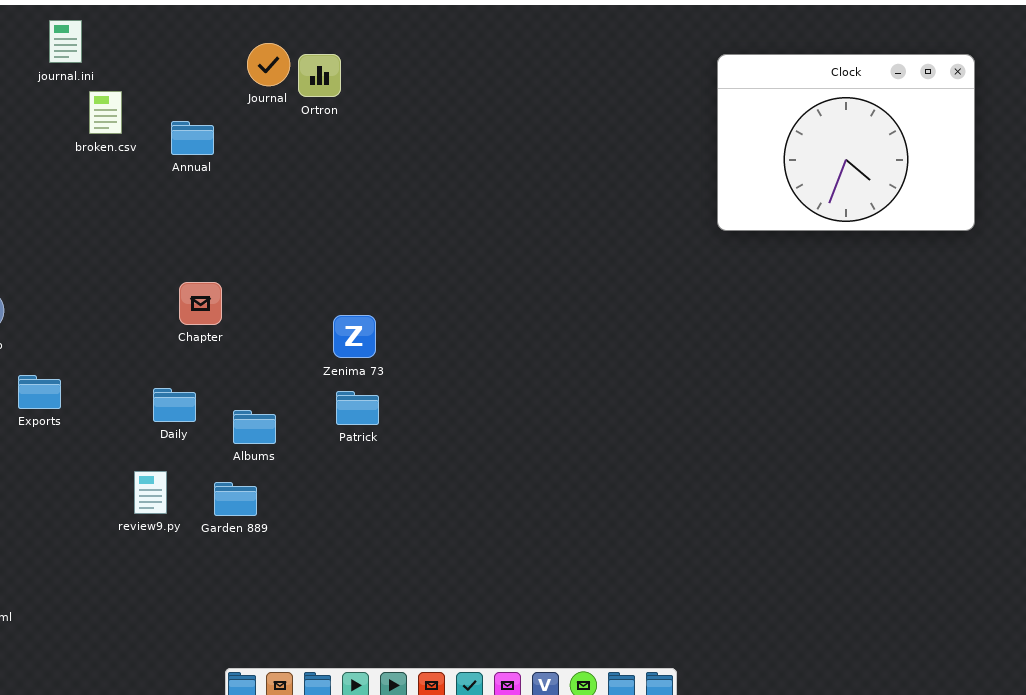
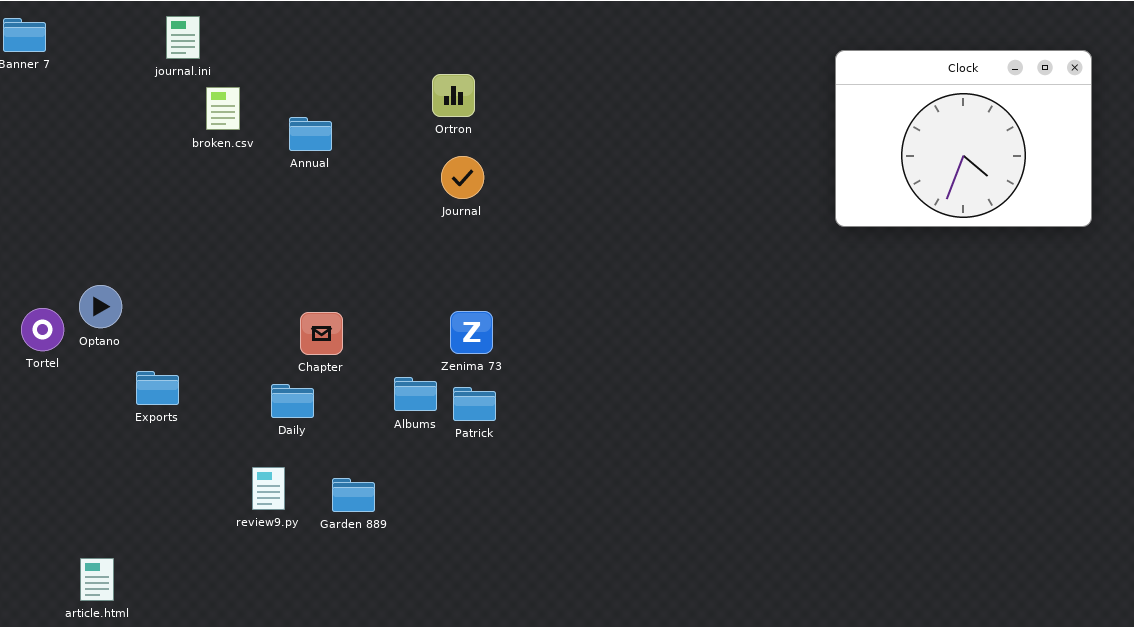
Journal: [247,43,290,86] -> [441,156,484,199], moved
Ortron: [298,54,341,97] -> [432,74,475,117], moved
Chapter: [179,282,222,325] -> [300,312,343,355], moved
Albums: [233,410,276,444] -> [394,377,437,411], moved

